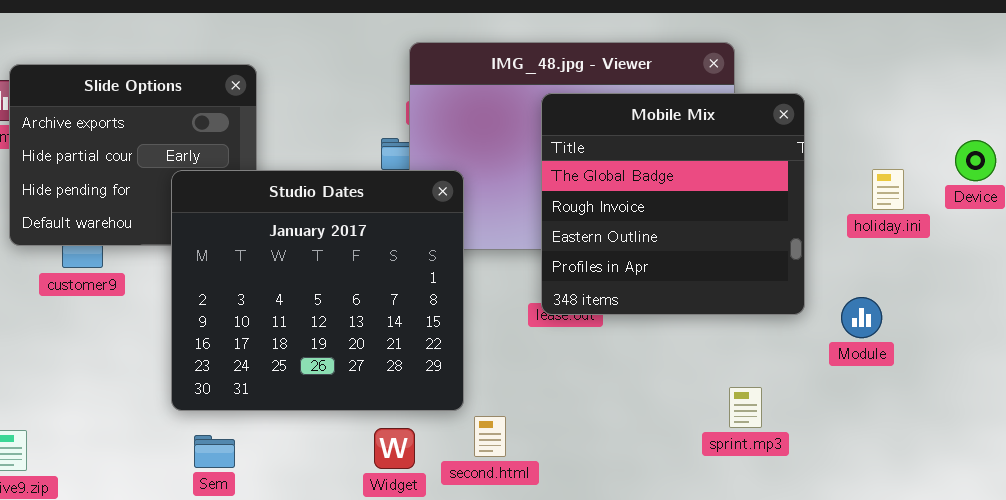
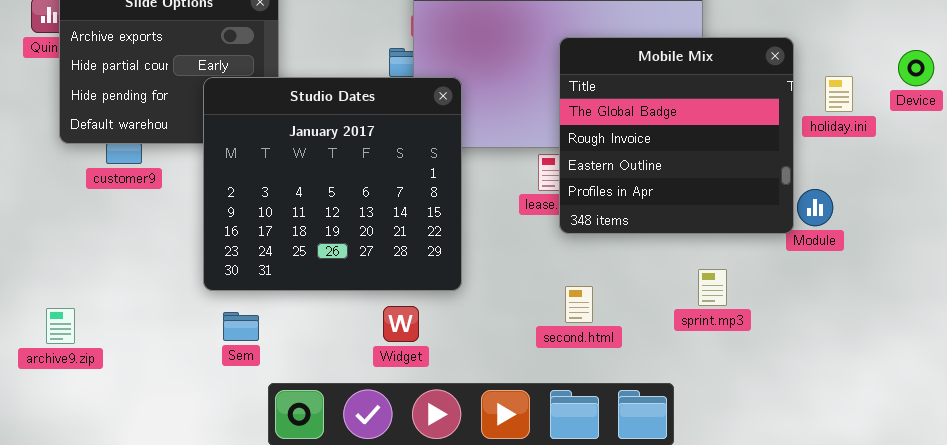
Mobile Mix: [541,93,805,315] -> [559,37,794,234], moved
second.html: [474,416,506,457] -> [565,286,593,323], moved

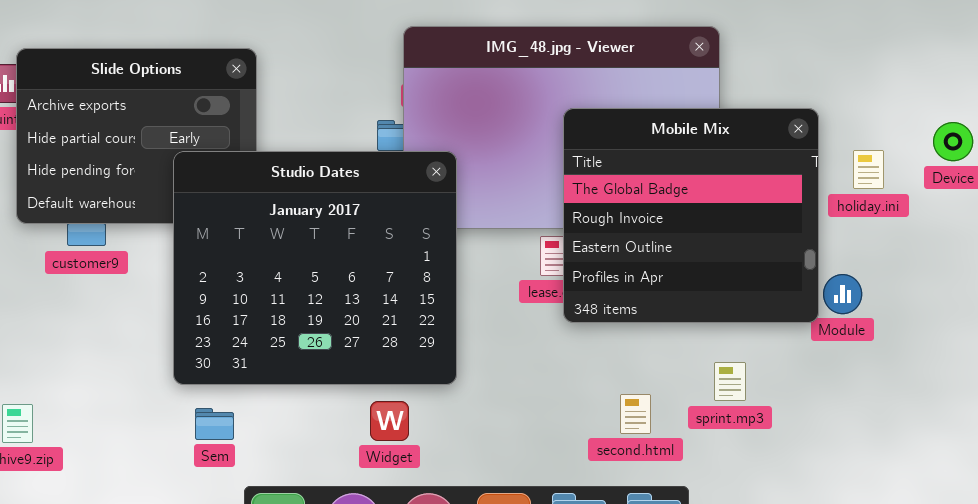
second.html: [565,286,593,323] -> [620,394,651,434], moved

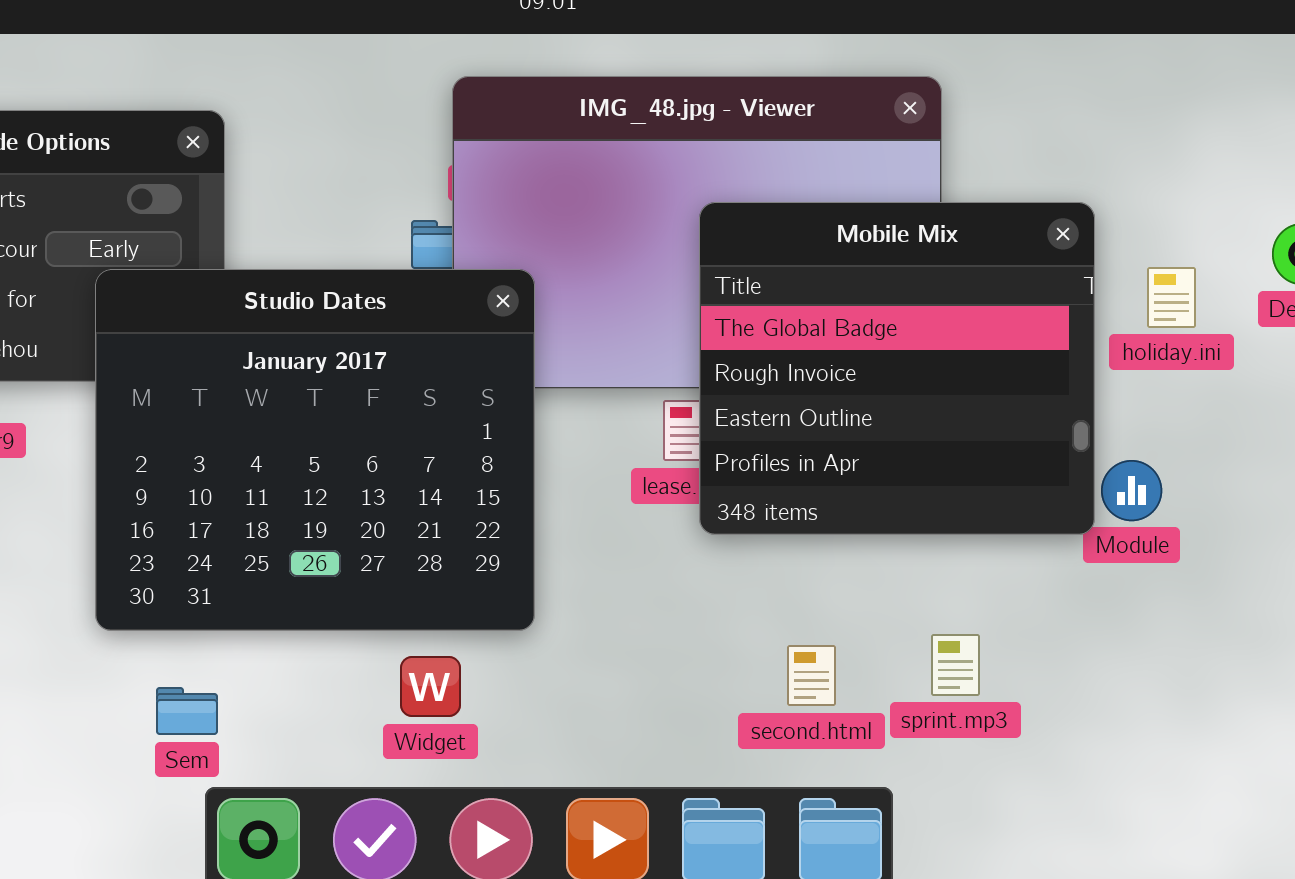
sprint.mp3: [714,362,746,401] -> [931,634,980,696], moved
Sem: [195,408,234,440] -> [156,687,218,735], moved

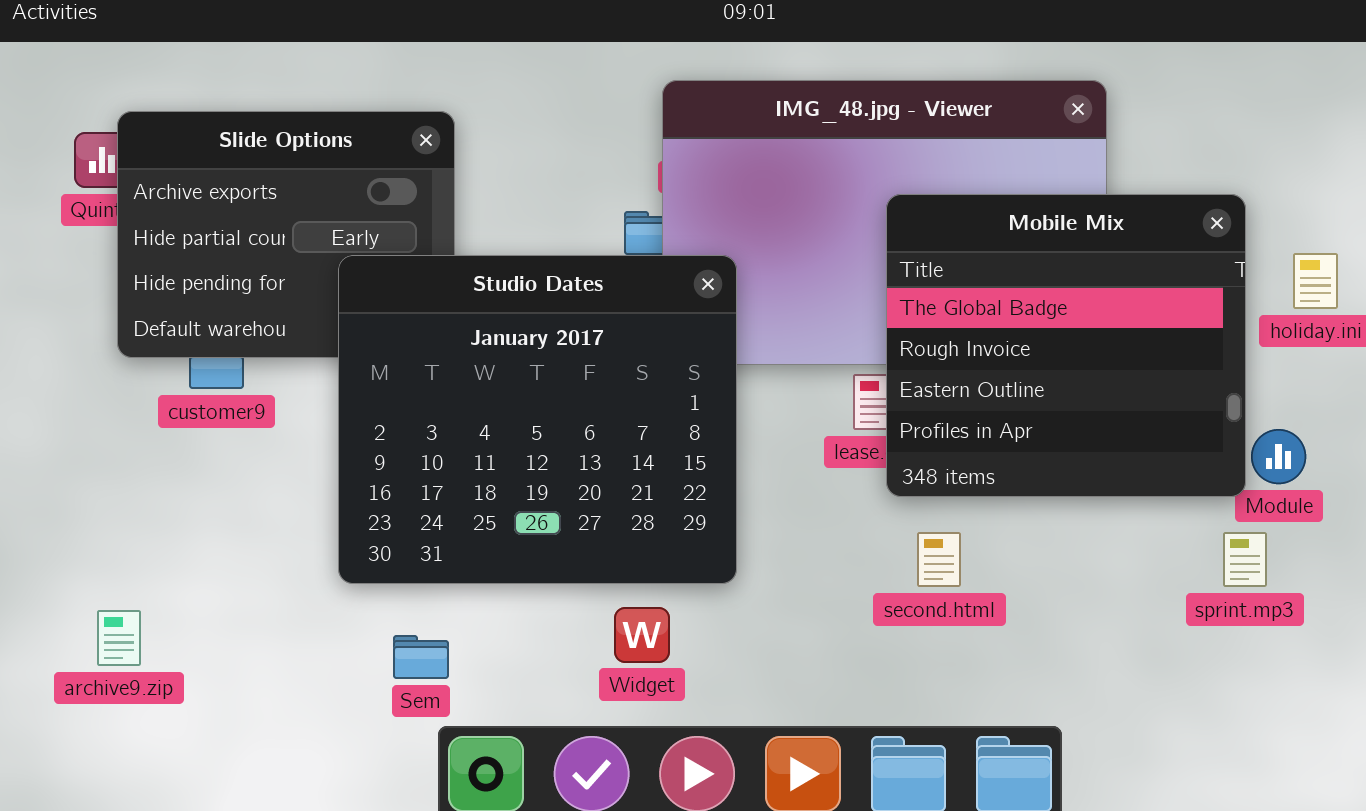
sprint.mp3: [931,634,980,696] -> [1223,532,1267,587], moved
second.html: [787,645,836,706] -> [917,532,961,587], moved

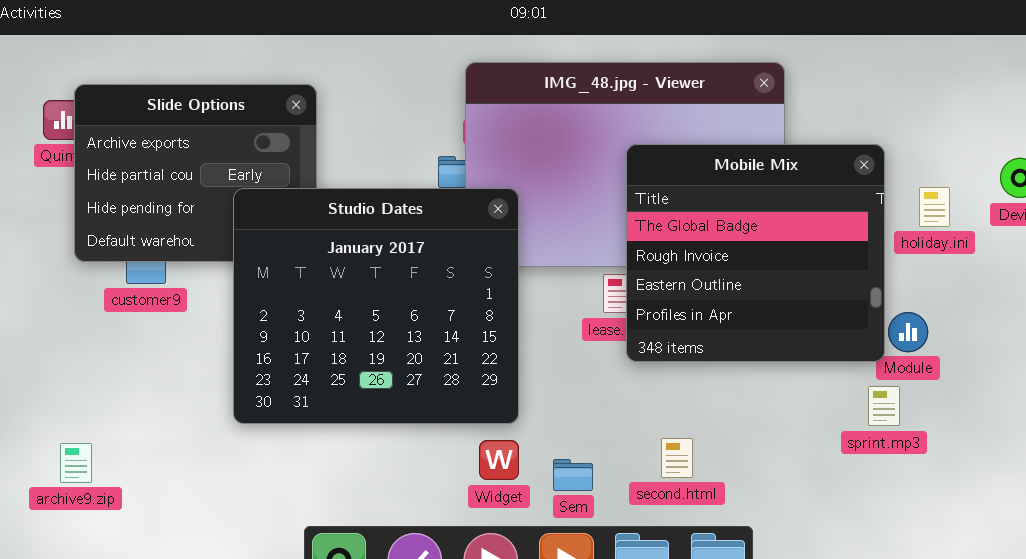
second.html: [917,532,961,587] -> [661,438,693,478], moved
Widget: [614,607,670,663] -> [479,440,519,480], moved
Sem: [393,635,449,679] -> [553,459,593,491], moved

